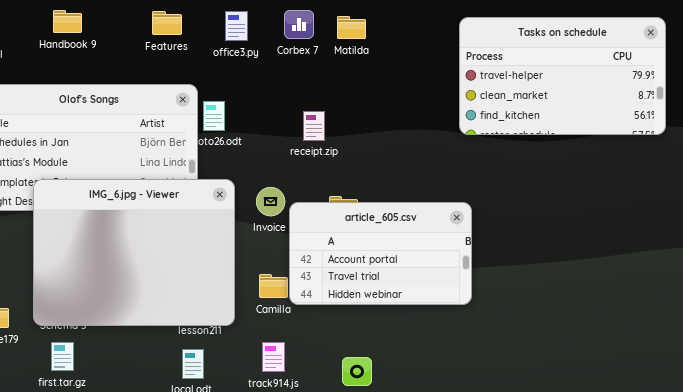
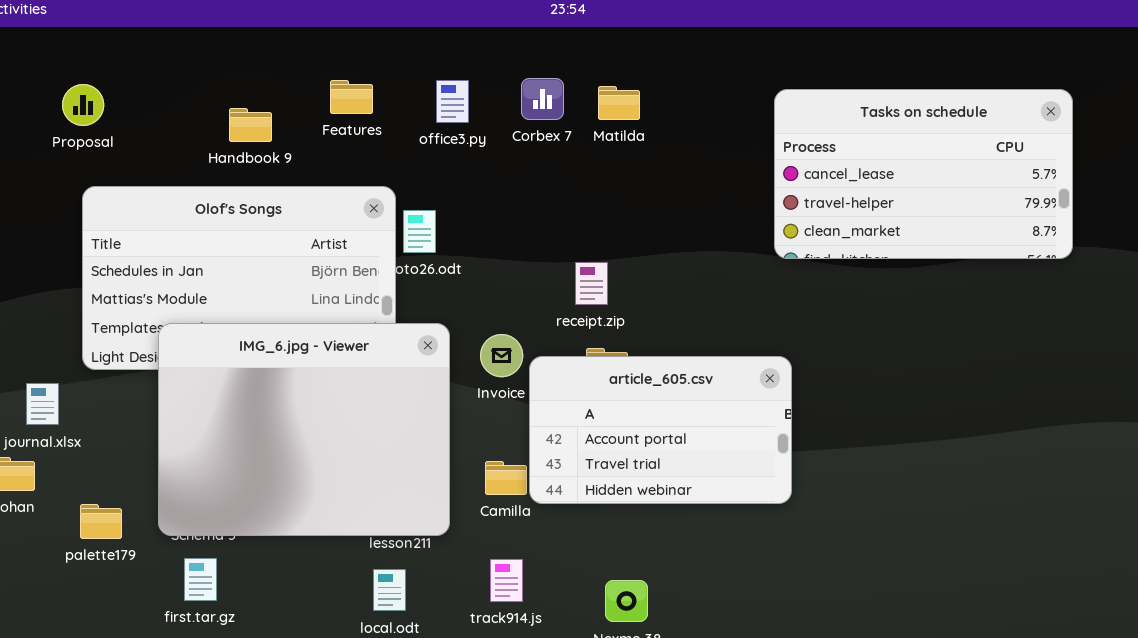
Handbook 9: [53,10,82,33] -> [229,108,272,142], moved
Tasks on schedule: [459,17,666,135] -> [774,89,1073,259], scrolled up 1 row
receipt.zip: [303,111,325,141] -> [575,262,608,305], moved

